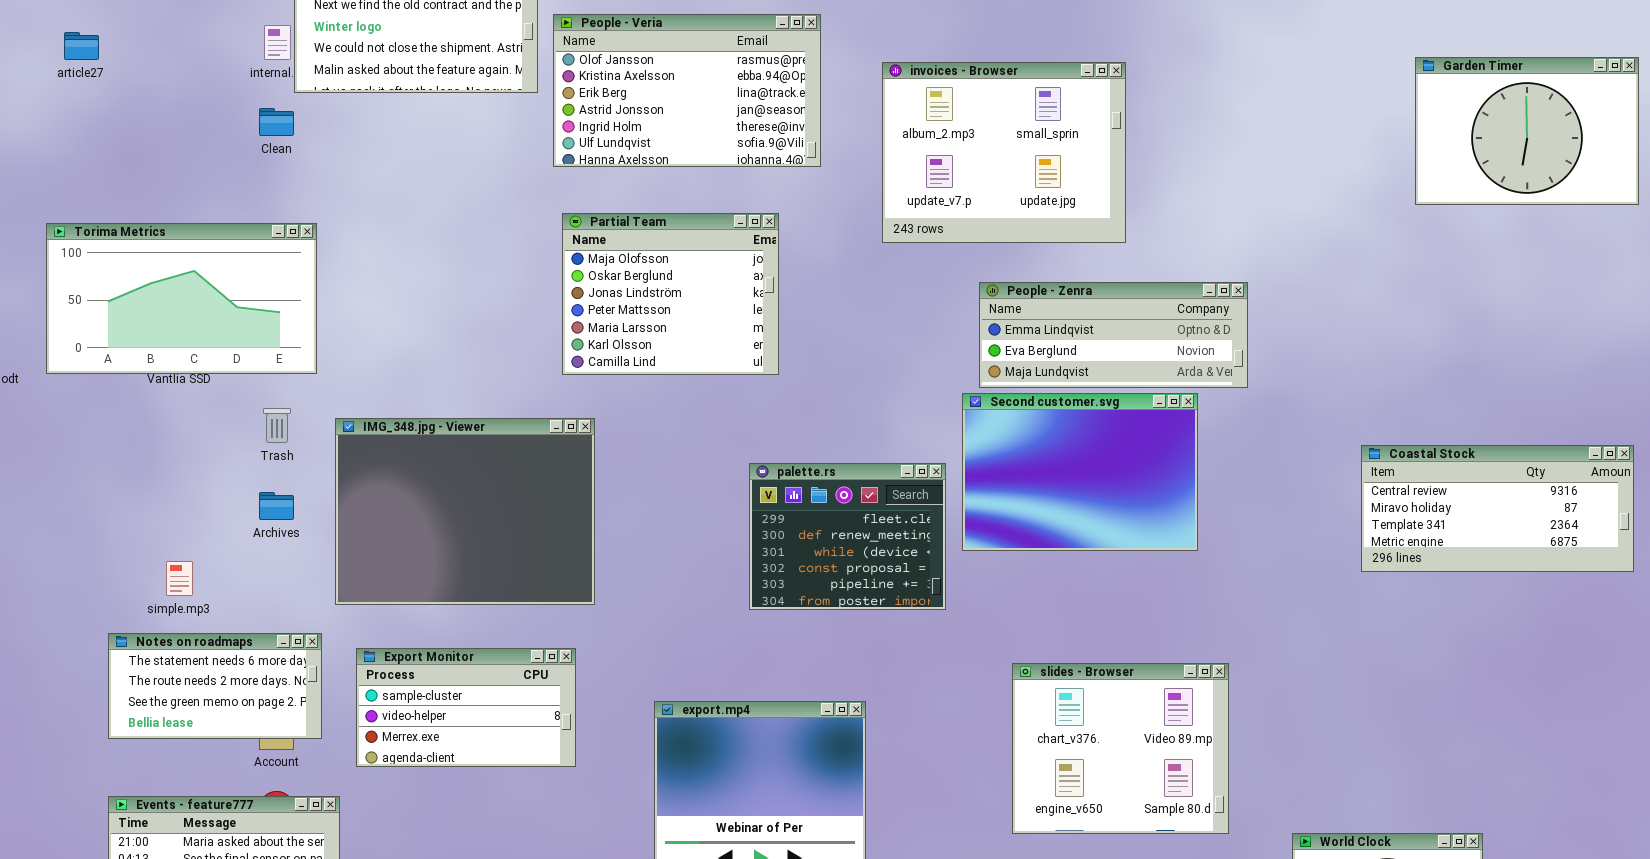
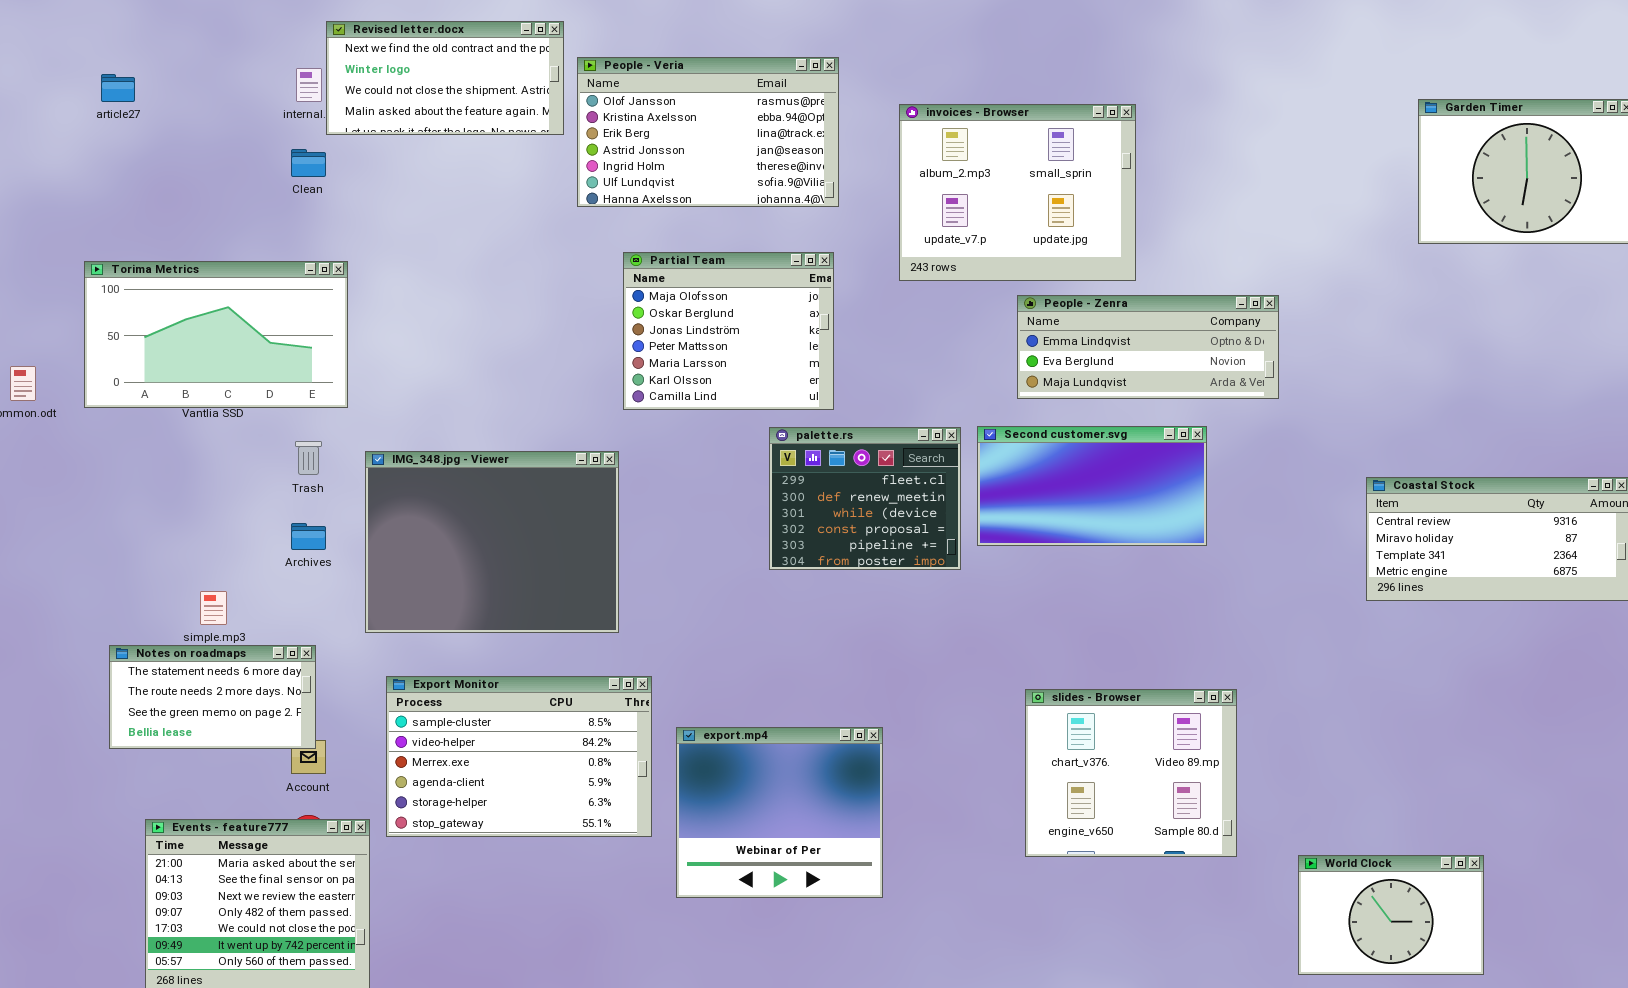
Partial Team: [562,213,779,375] -> [623,252,834,410], moved
People - Zenra: [979,282,1248,388] -> [1017,295,1279,399], moved
Second customer.svg: [962,393,1198,551] -> [977,426,1207,546], resized
palette.rs: [749,463,946,610] -> [769,427,961,570], moved
Notes on roadmaps: [108,633,322,739] -> [109,645,316,749], moved
Export Monitor: [356,648,576,767] -> [386,676,652,837], resized

